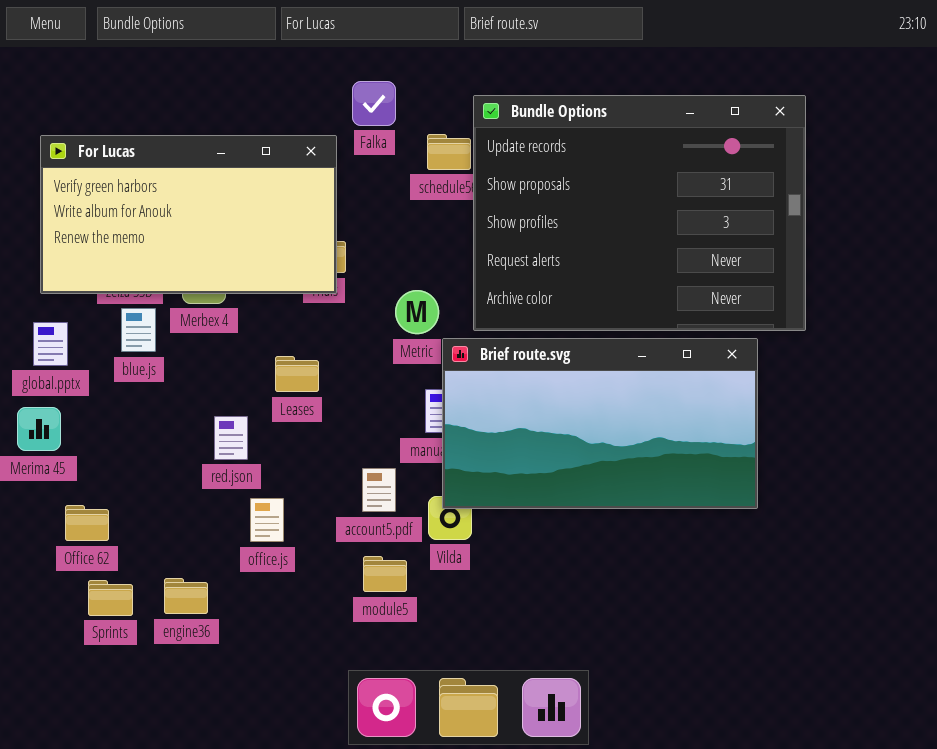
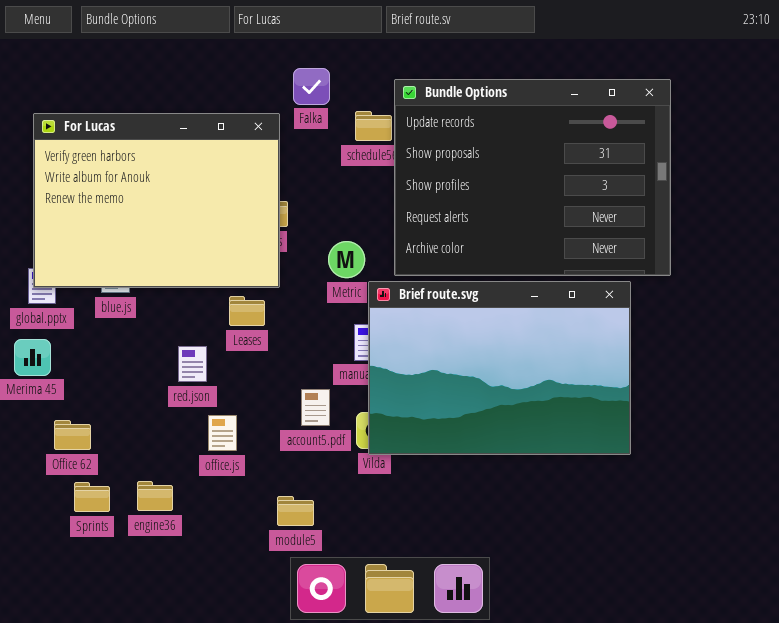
For Lucas: [40,135,337,294] -> [33,113,280,288], resized
Brief route.svg: [442,338,758,509] -> [368,281,631,455], resized
module5: [363,556,407,592] -> [277,496,314,526], moved

